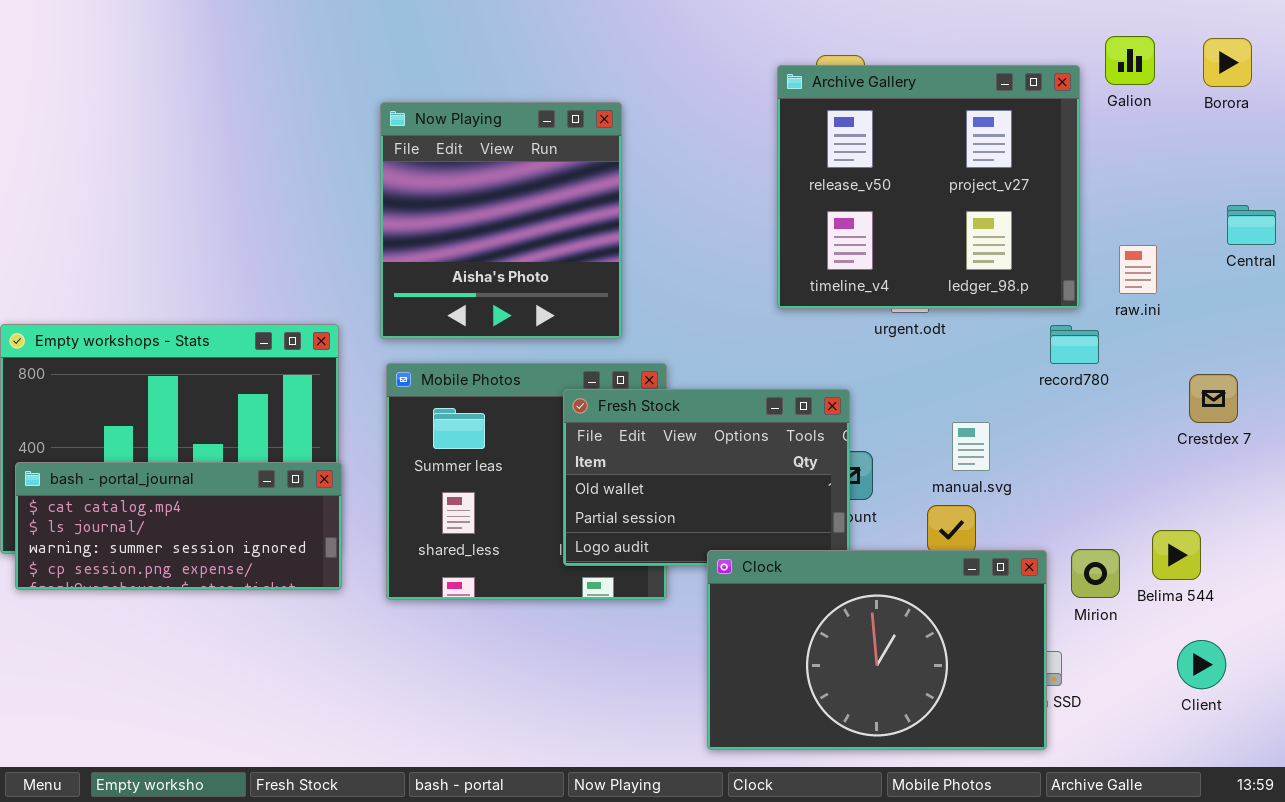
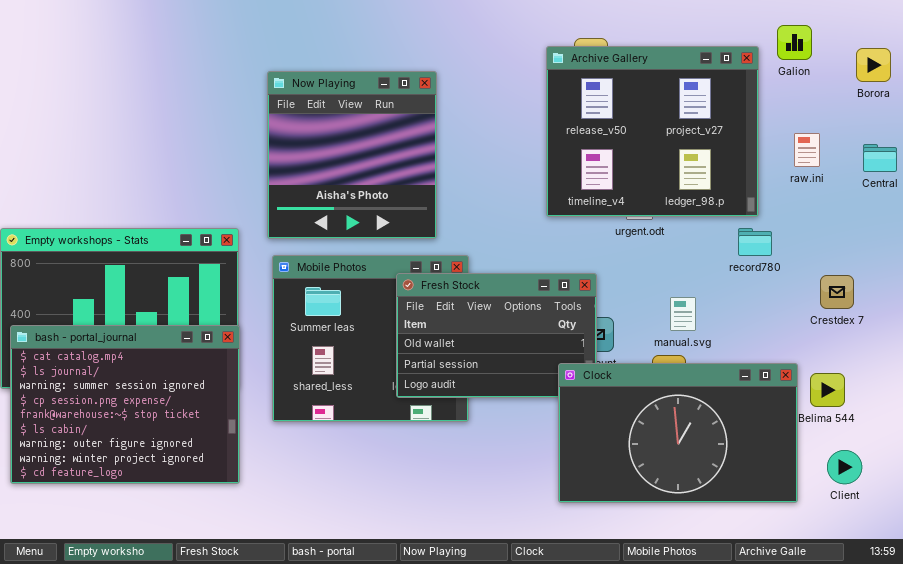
Borora: [1203,38,1252,87] -> [856,48,891,82], moved
raw.ini: [1119,245,1157,294] -> [794,133,820,167], moved
Crestdex 7: [1189,374,1238,423] -> [820,275,854,309], moved
bash - portal_journal: [15,462,342,590] -> [10,325,240,484], resized
Clock: [707,550,1047,750] -> [558,363,798,503], moved

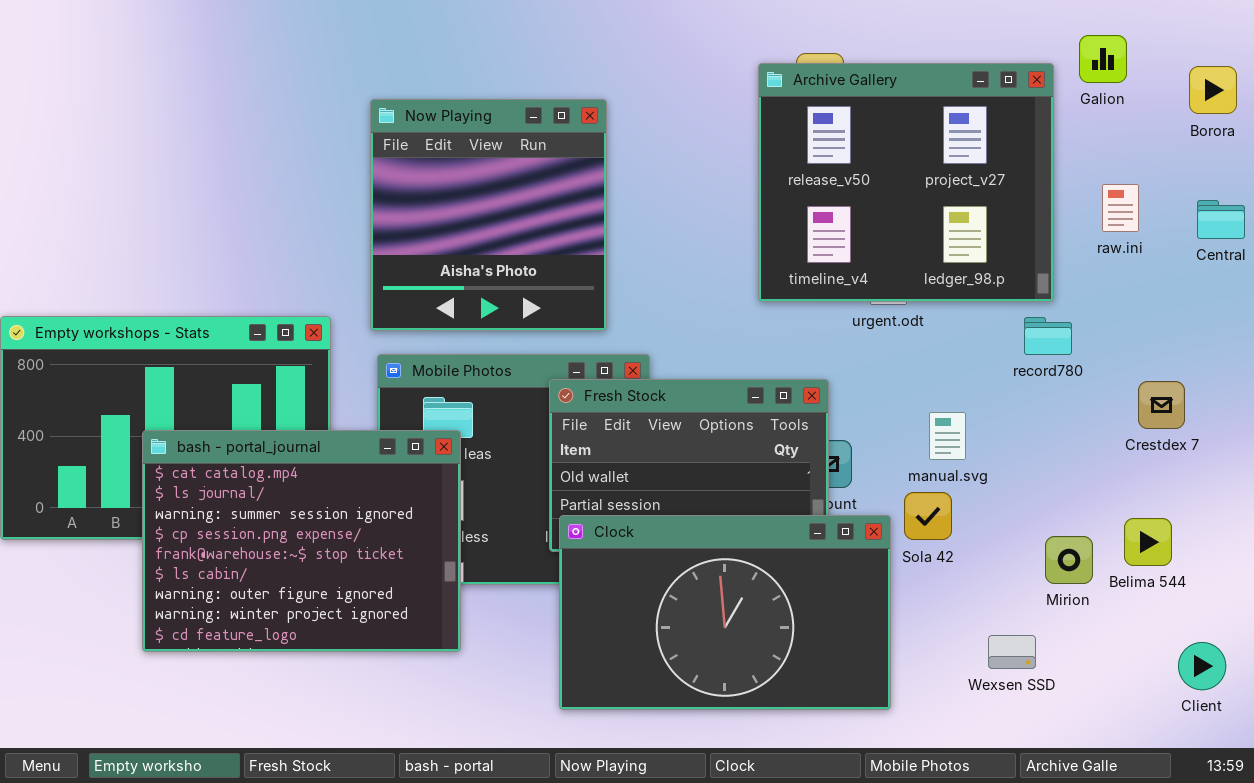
bash - portal_journal: [10,325,240,484] -> [142,430,461,652], moved
Clock: [558,363,798,503] -> [559,515,891,710], moved
Client: [827,450,862,484] -> [1178,642,1226,690], moved

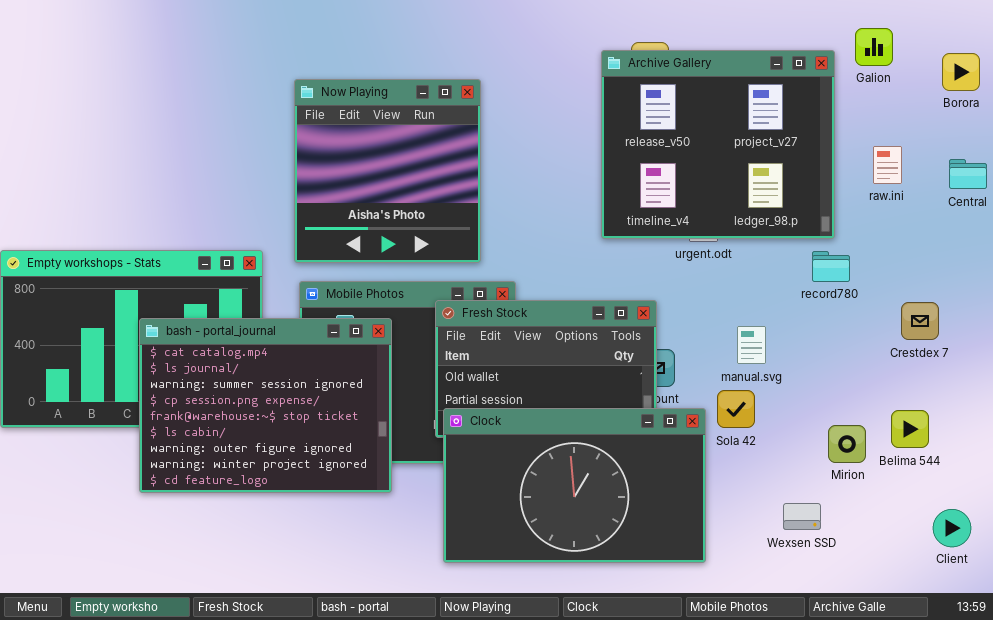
bash - portal_journal: [142,430,461,652] -> [139,318,392,493], moved

